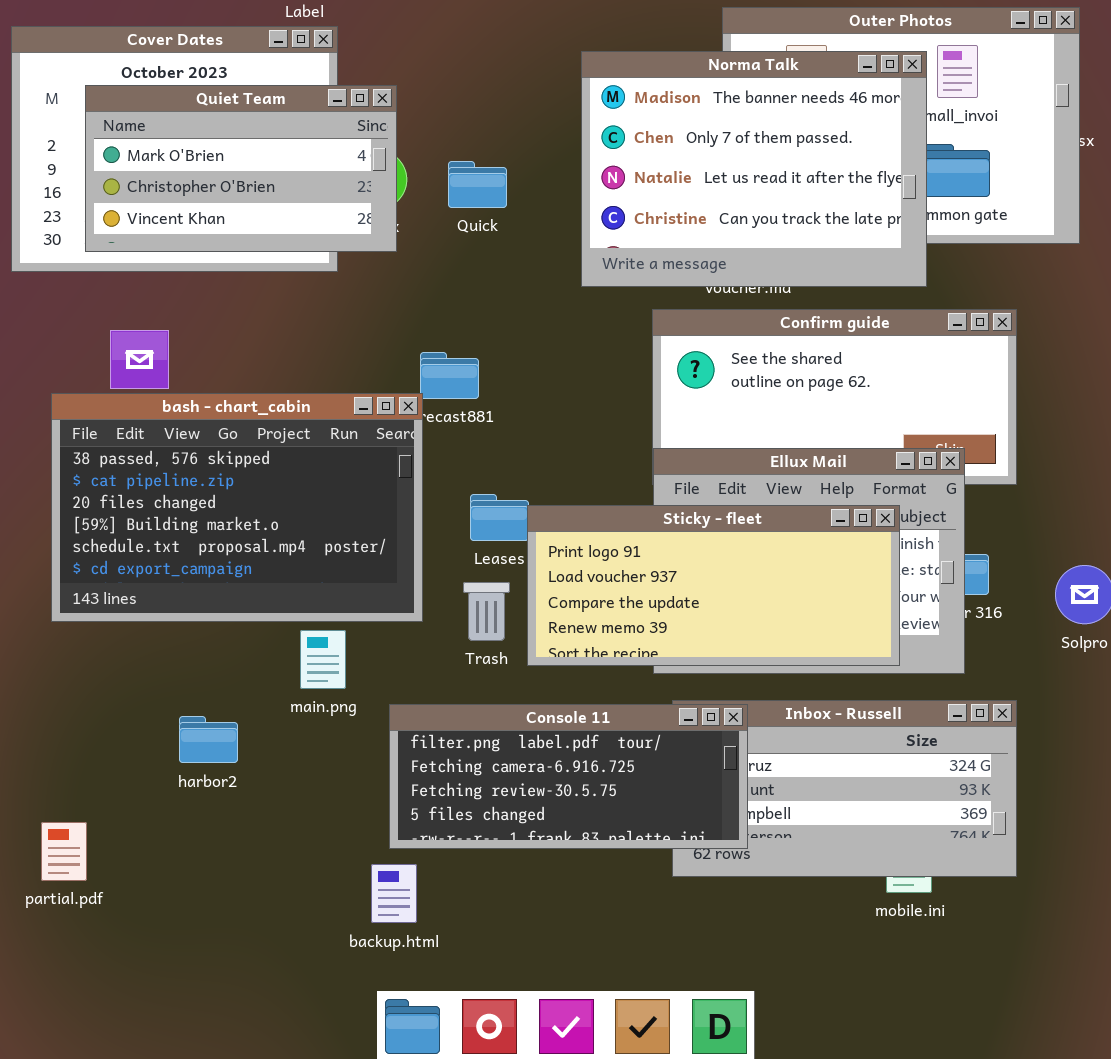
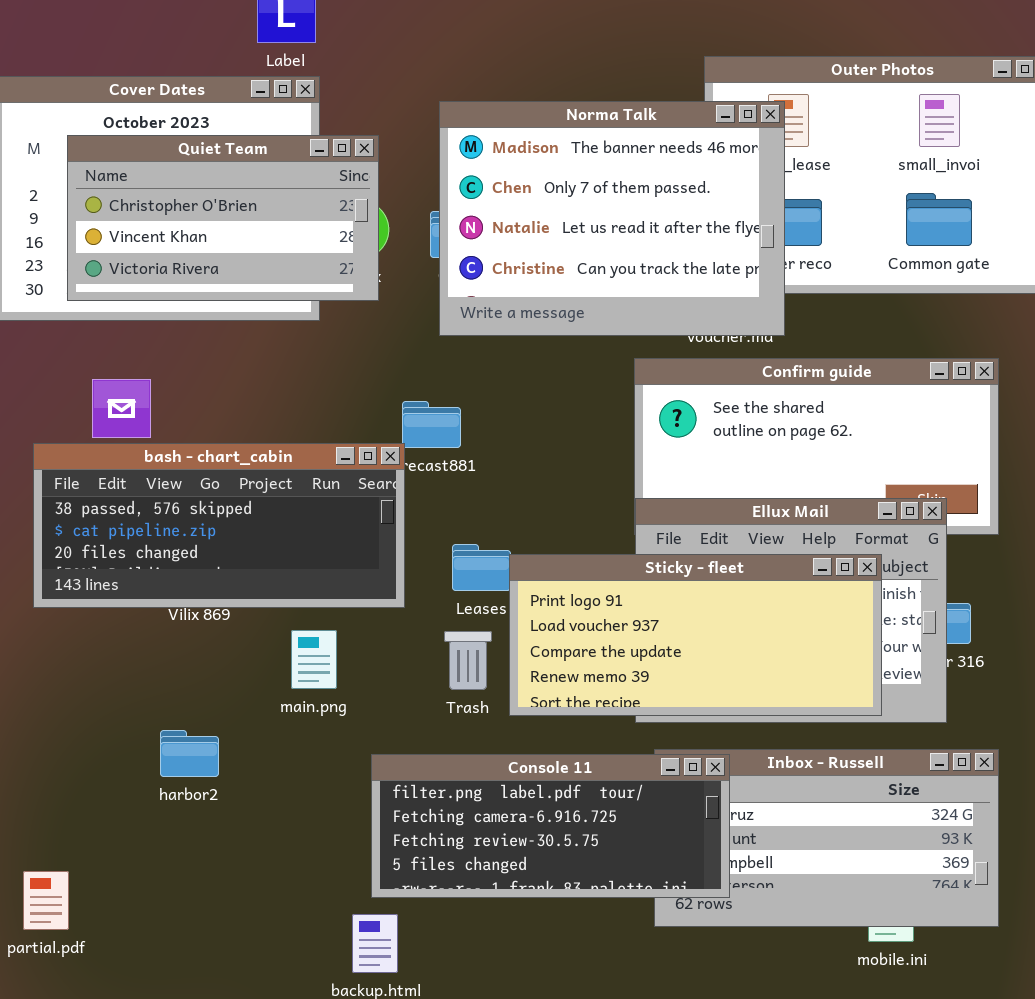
Norma Talk: [581,51,927,287] -> [439,101,785,336], moved
Quiet Team: [85,85,397,252] -> [67,135,379,301], scrolled down 1 row
bash - chart_cabin: [51,393,423,622] -> [33,443,405,608], resized
main.png: [300,630,346,689] -> [291,630,337,689], moved
harbor2: [179,716,238,763] -> [160,730,219,777], moved

